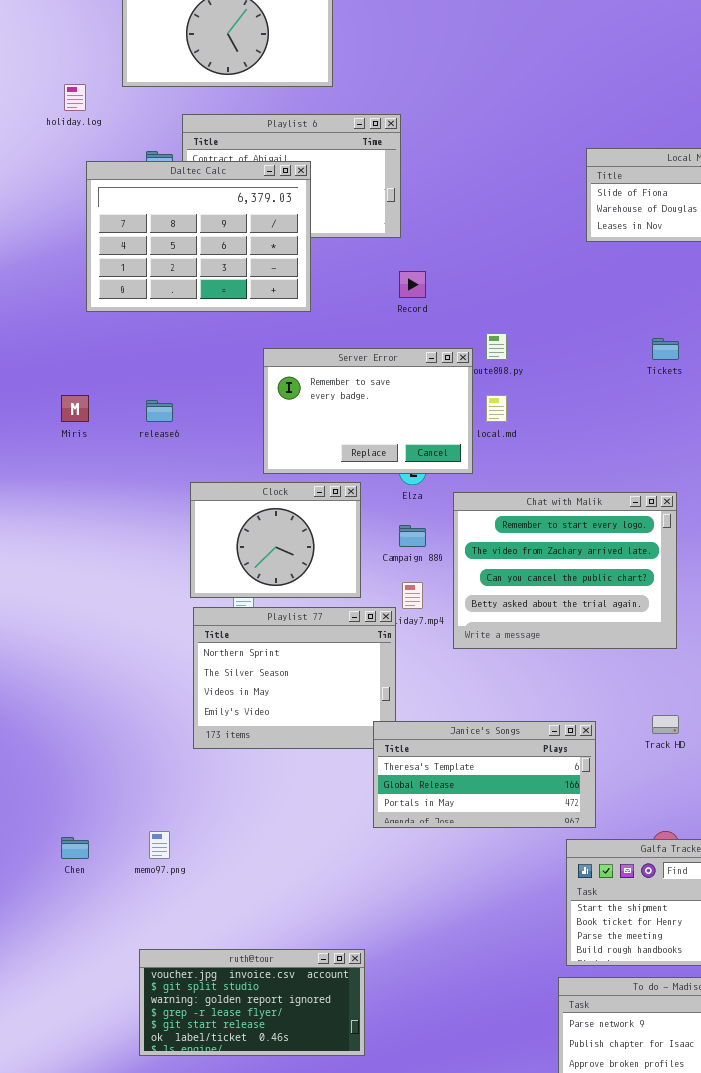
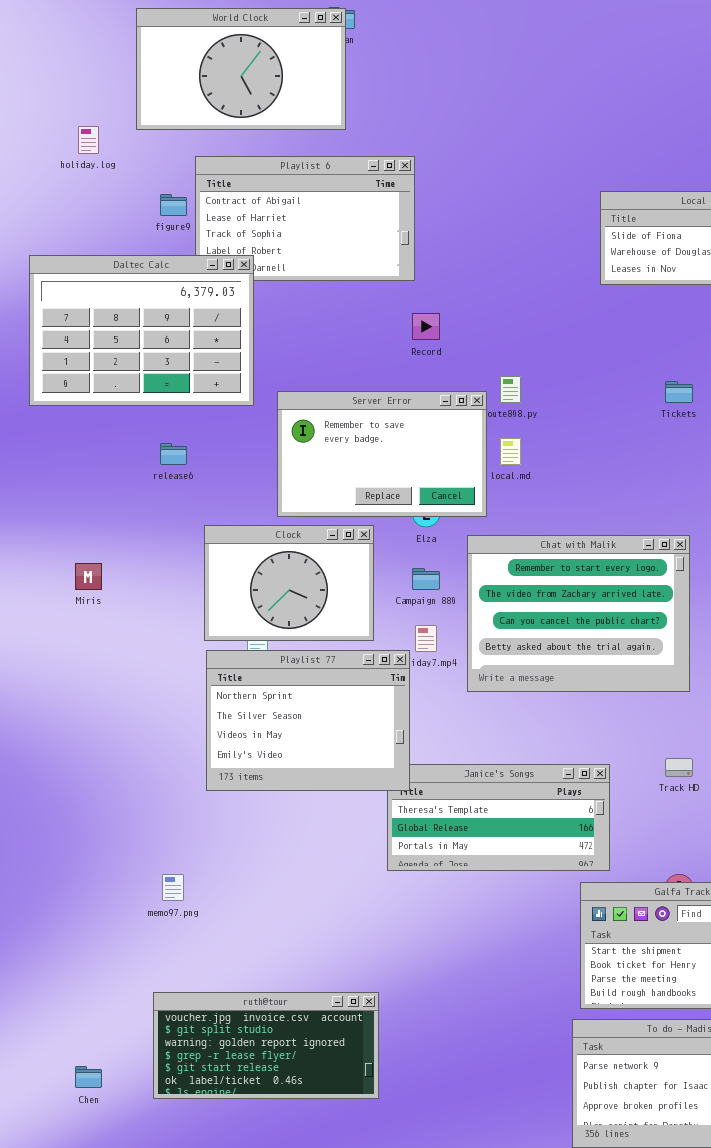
Daltec Calc: [86,161,311,312] -> [29,255,254,406], moved
Miris: [61,395,89,422] -> [75,563,102,590], moved
Playlist 77: [193,607,396,749] -> [206,650,410,791], raised
Chen: [61,837,89,859] -> [75,1066,102,1088], moved

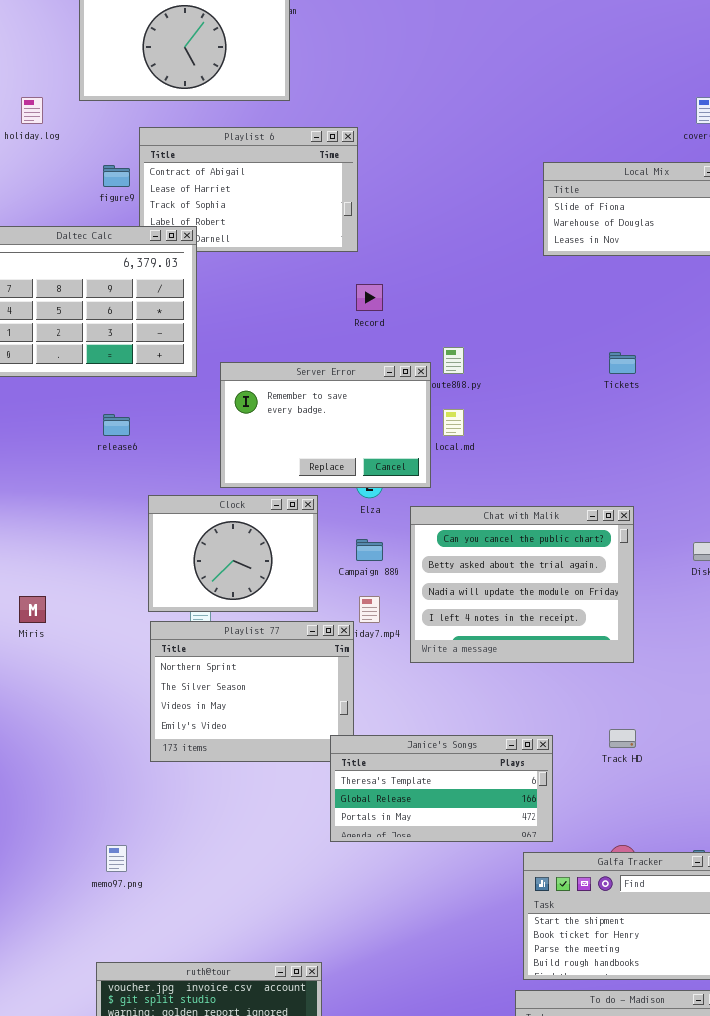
Chat with Malik: [467,535,690,692] -> [410,506,634,663], scrolled down 2 rows
Miris: [75,563,102,590] -> [19,596,46,623], moved
Janice's Songs: [387,764,610,871] -> [330,735,553,842], raised

